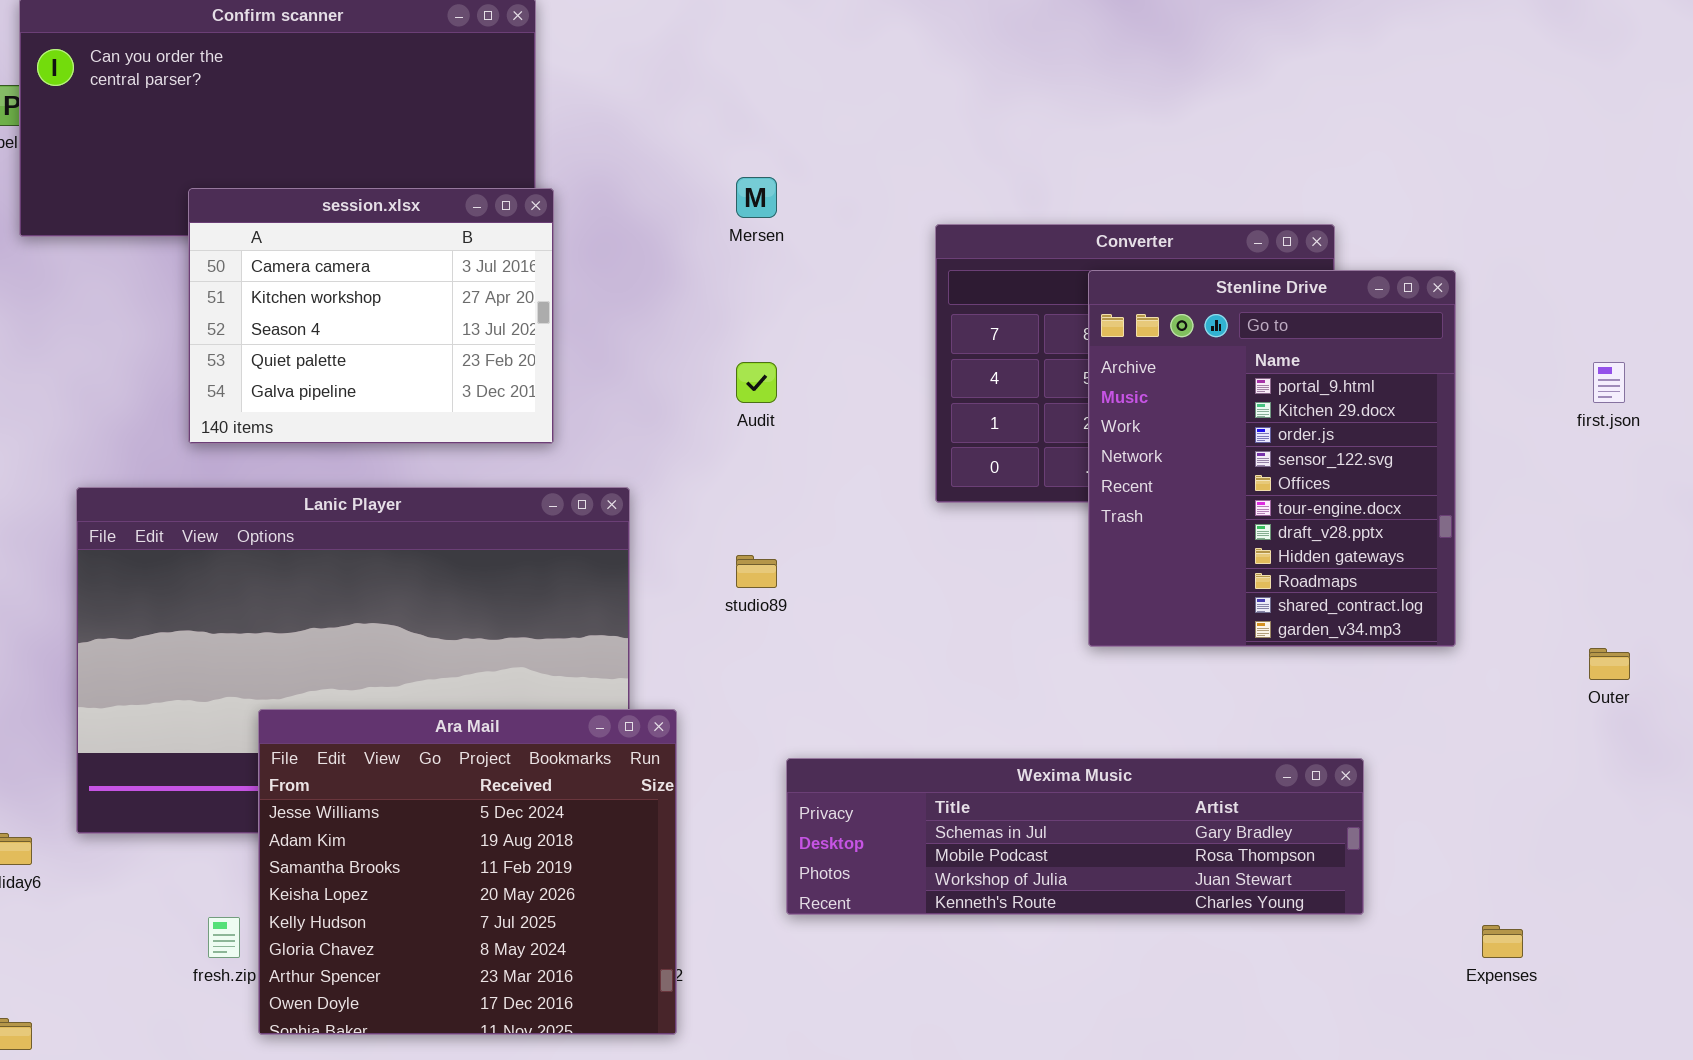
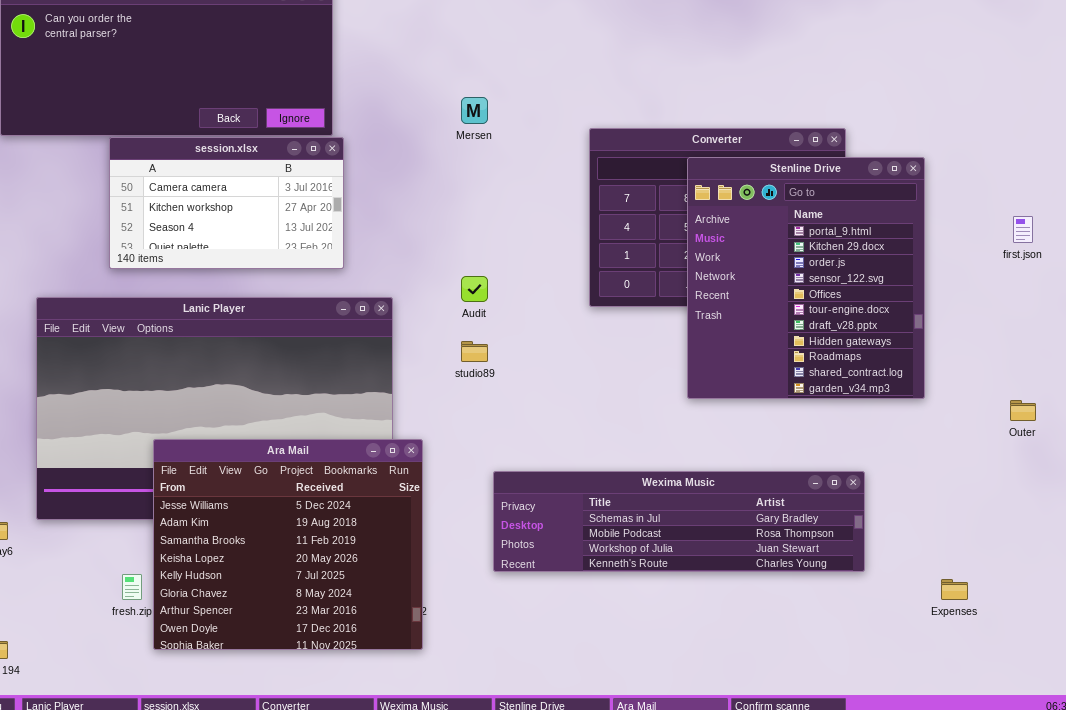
session.xlsx: [188,188,554,444] -> [109,137,344,269], resized
Audit: [736,362,777,403] -> [461,276,488,302], moved

